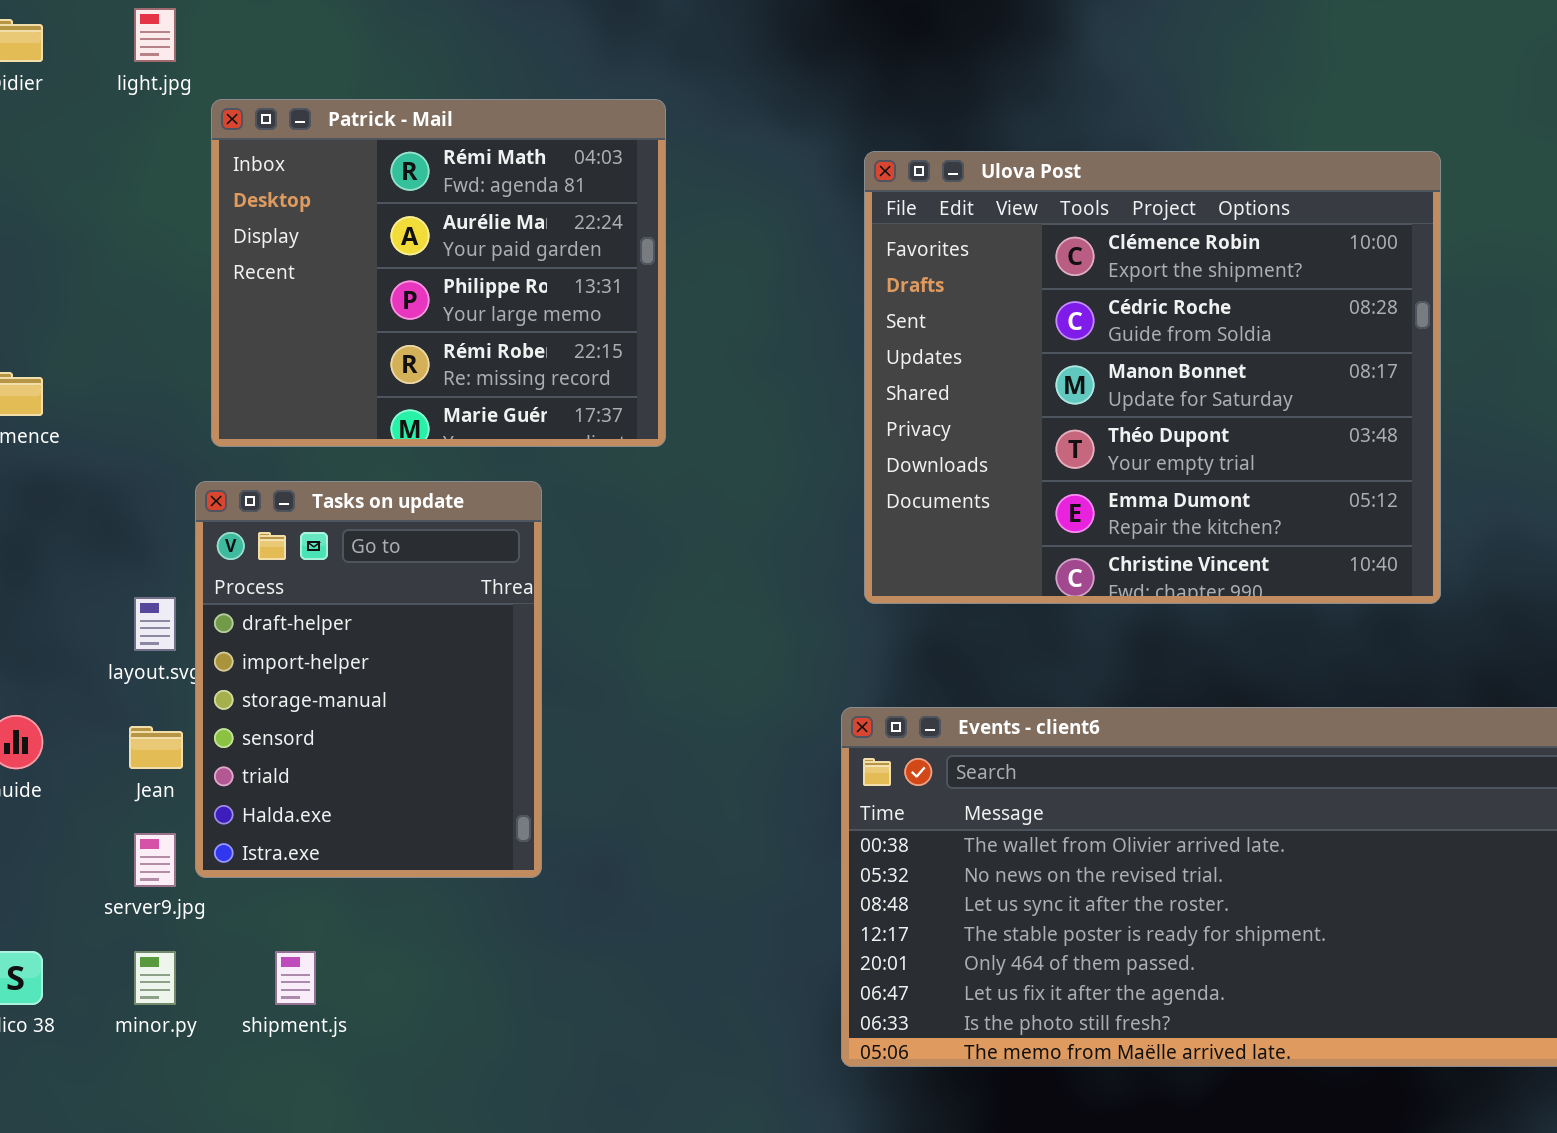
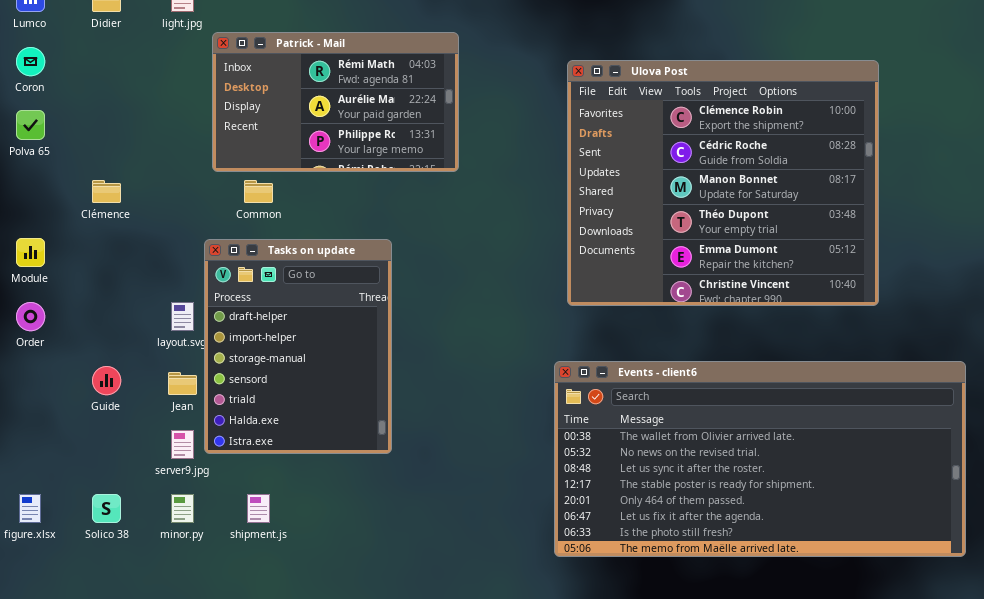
Patrick - Mail: [211,99,666,447] -> [212,32,459,172], resized

